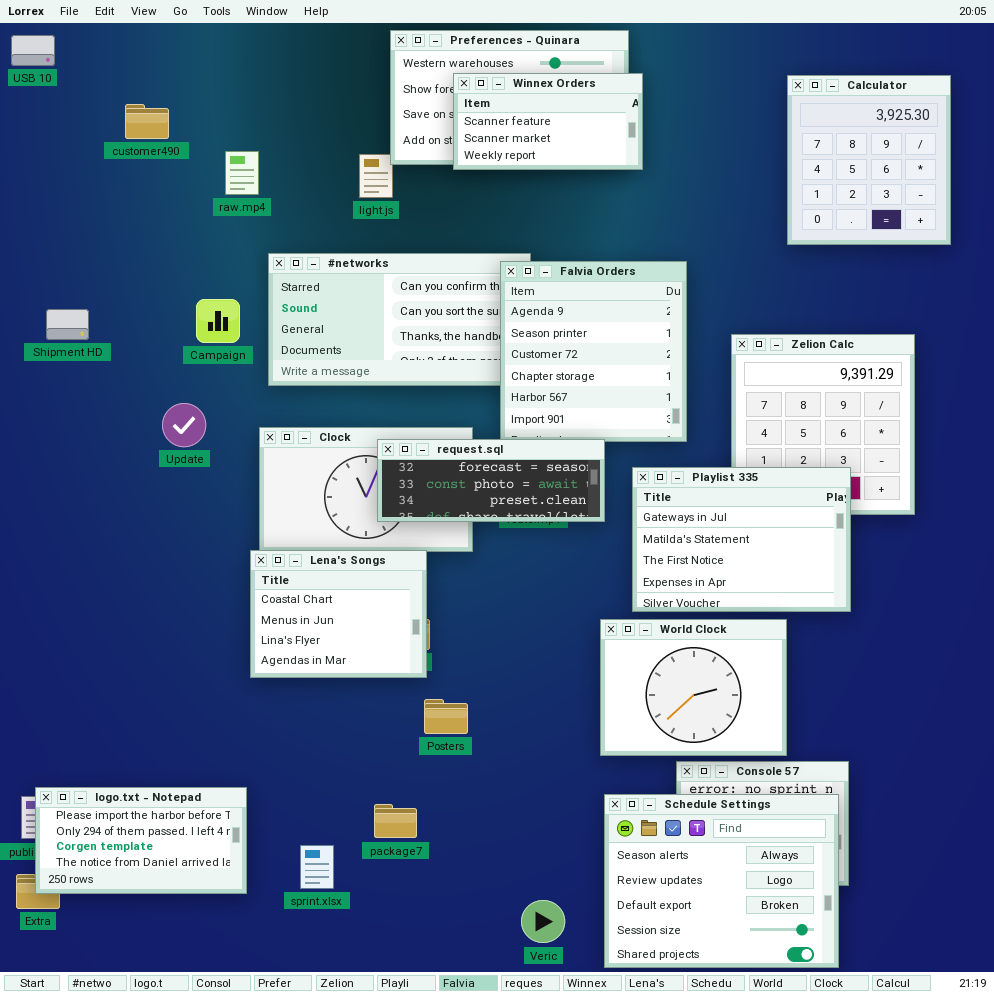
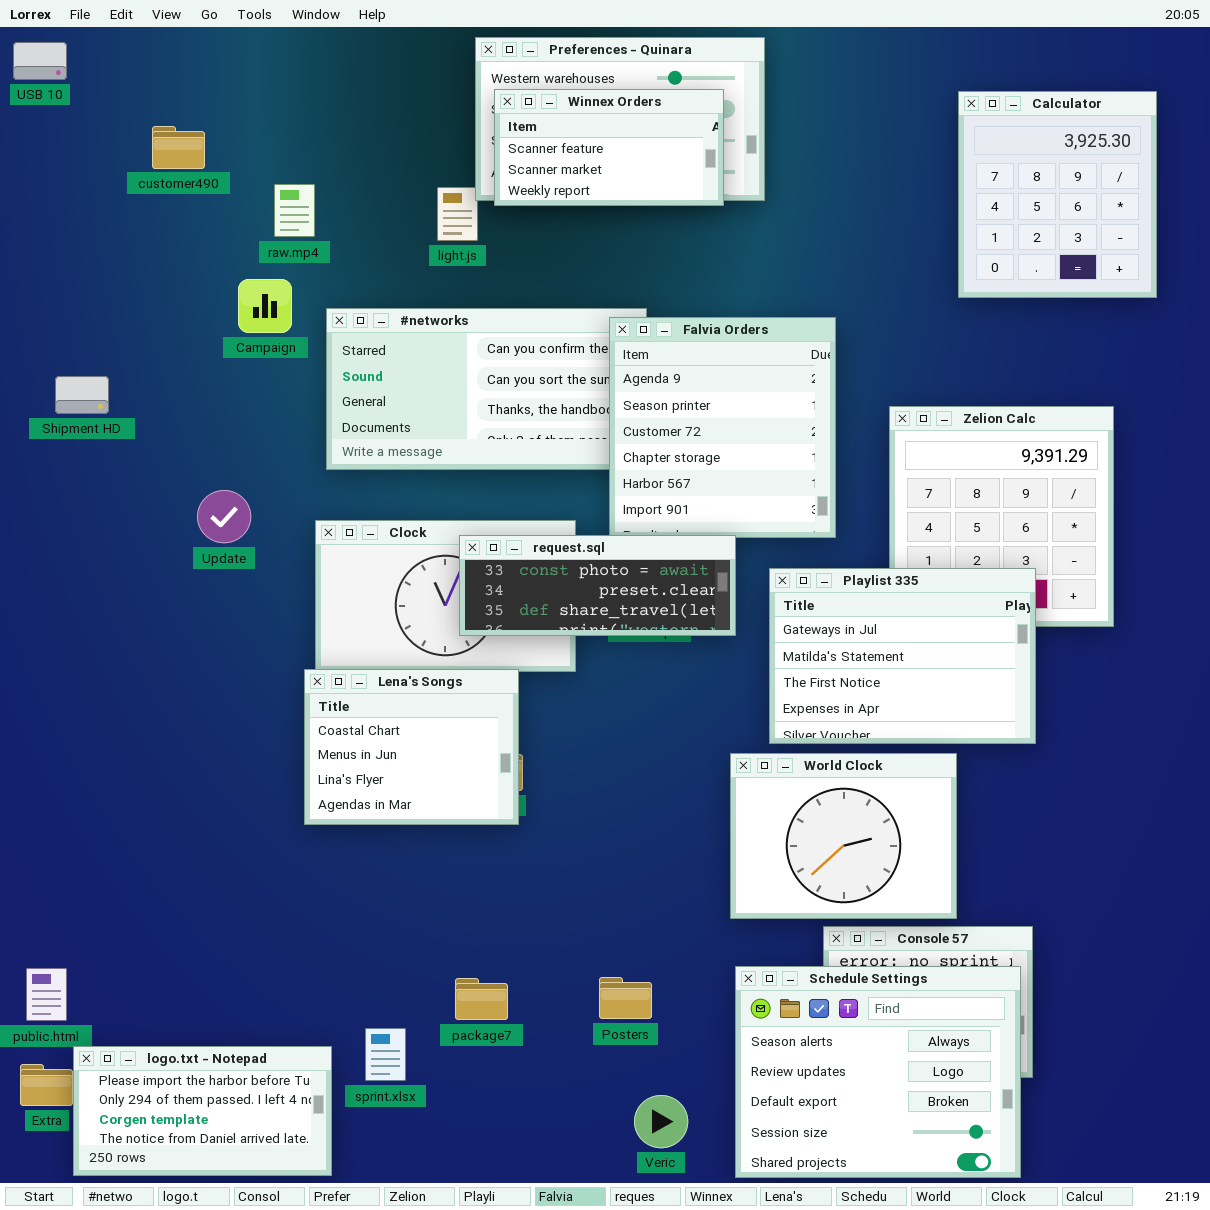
Winnex Orders: [453,73,643,170] -> [494,89,724,206], moved
Campaign: [196,299,240,343] -> [238,279,292,333], moved
request.sql: [377,439,605,522] -> [459,535,736,636], scrolled down 1 row
Posters: [424,699,468,734] -> [599,977,652,1019], moved
logo.txt - Notepad: [35,787,247,894] -> [73,1046,332,1176], moved

